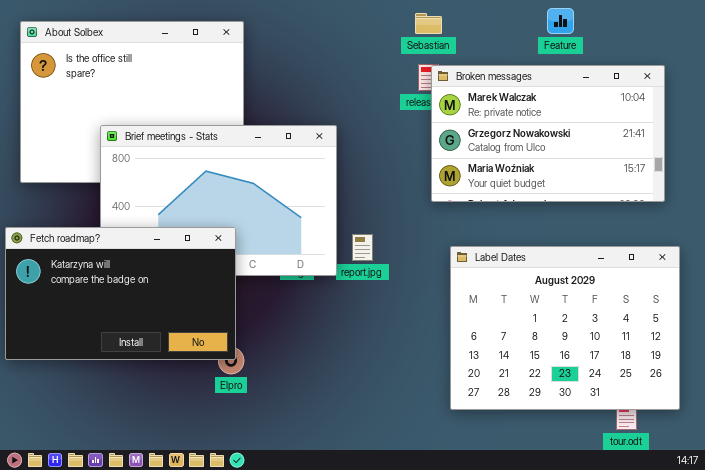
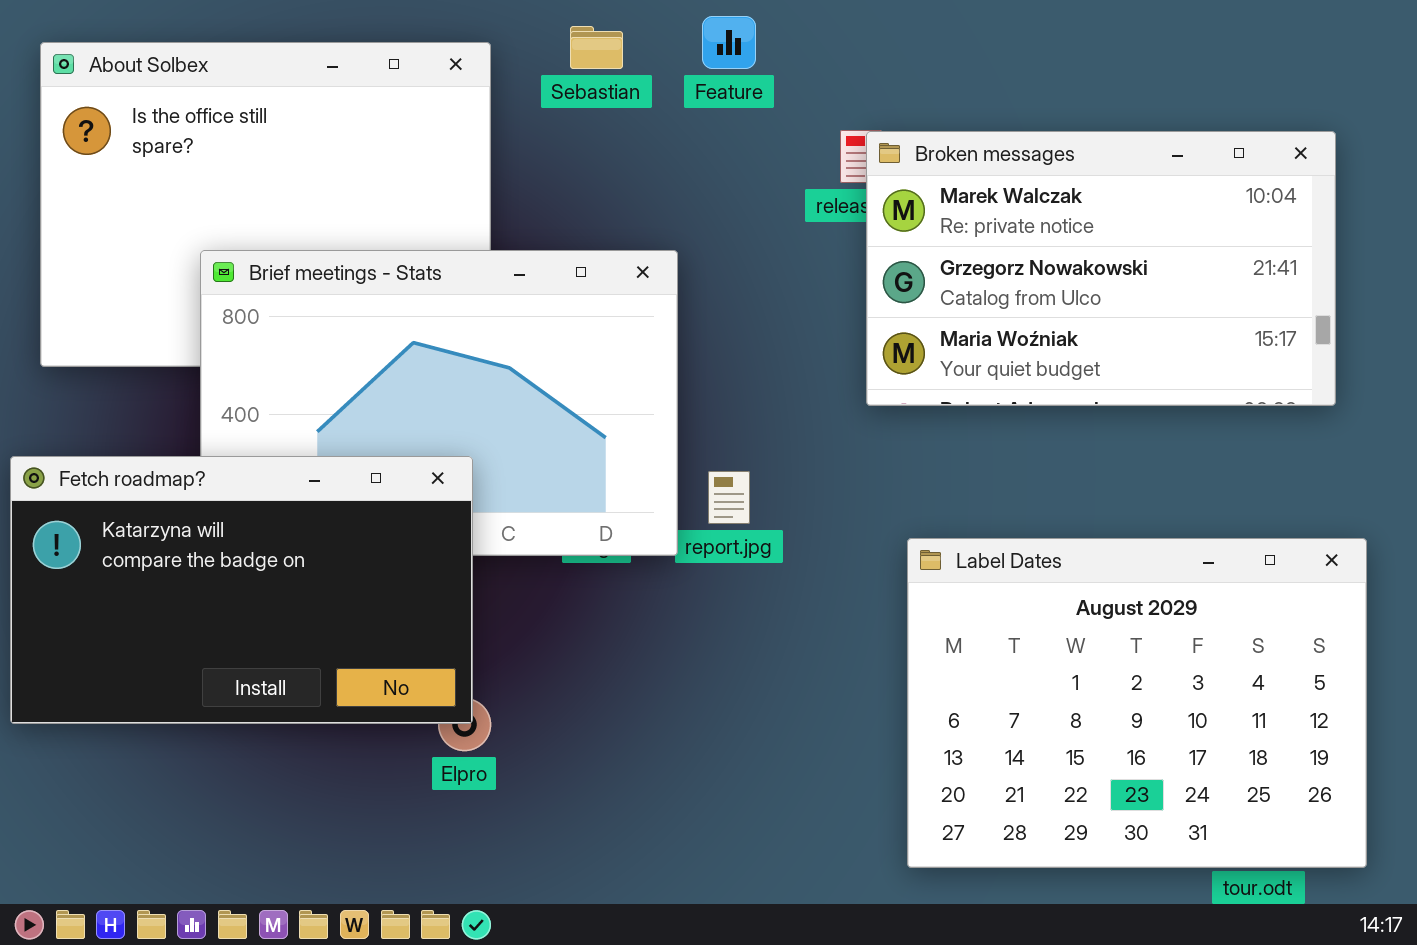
Feature: [547,8,574,34] -> [702,16,756,69], moved
Sebastian: [415,13,442,34] -> [570,26,623,69], moved
Label Dates: [450,246,680,410] -> [907,538,1367,868], moved

